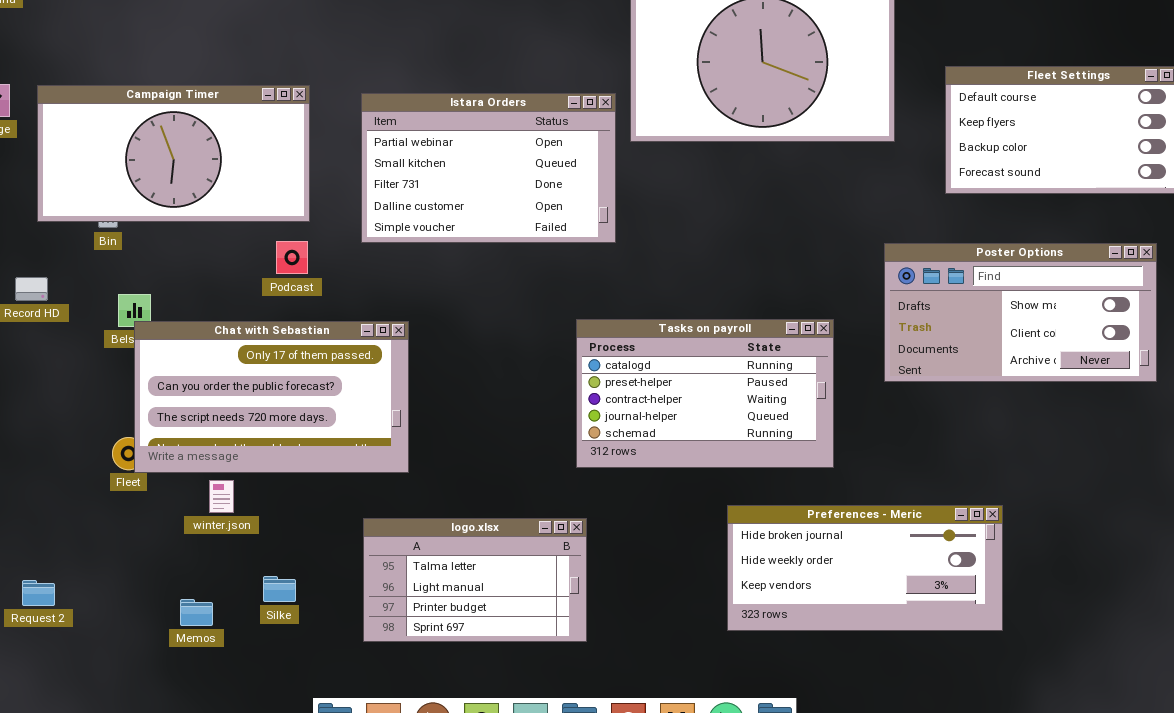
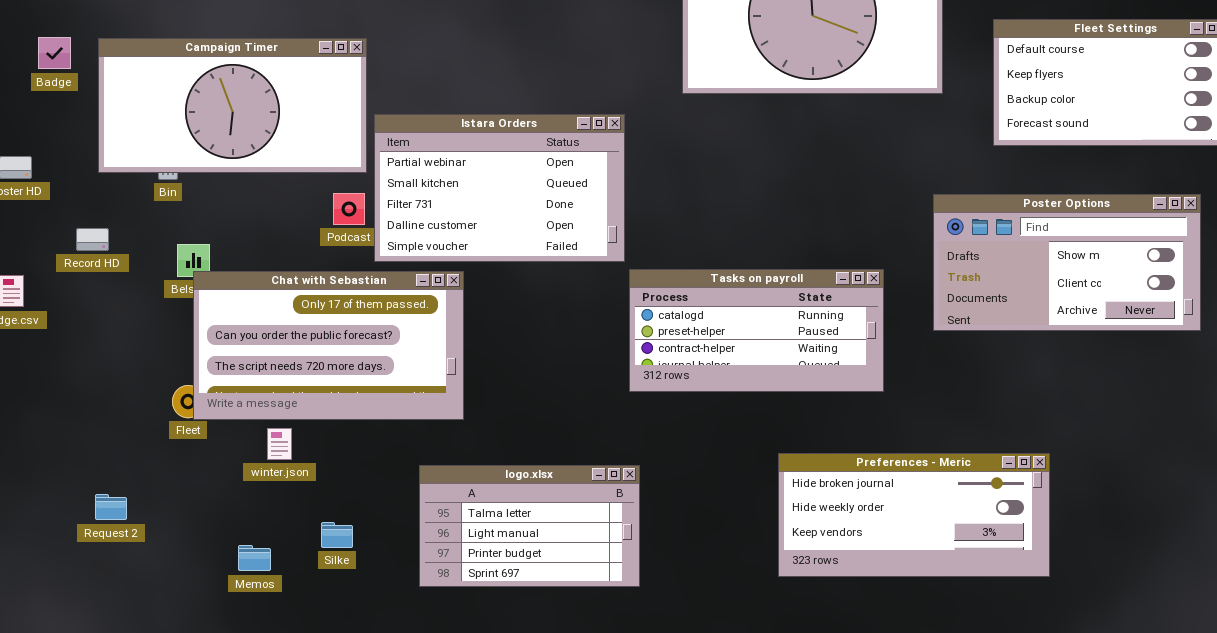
Istara Orders: [361,93,616,243] -> [374,114,625,262], moved
Tasks on payroll: [576,319,834,468] -> [629,269,884,392], resized
Request 2: [22,580,55,606] -> [95,494,127,520], moved

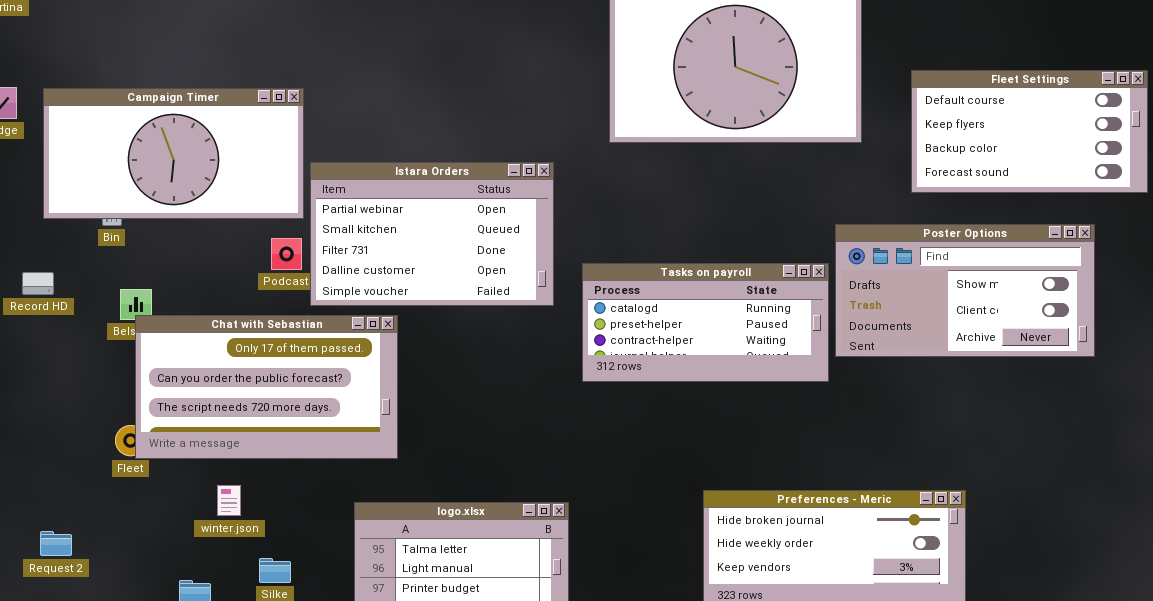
Poster Options: [933,194,1201,331] -> [835,224,1095,357], moved
Tasks on payroll: [629,269,884,392] -> [582,263,829,382], moved
winter.json: [267,428,292,460] -> [217,485,241,516], moved

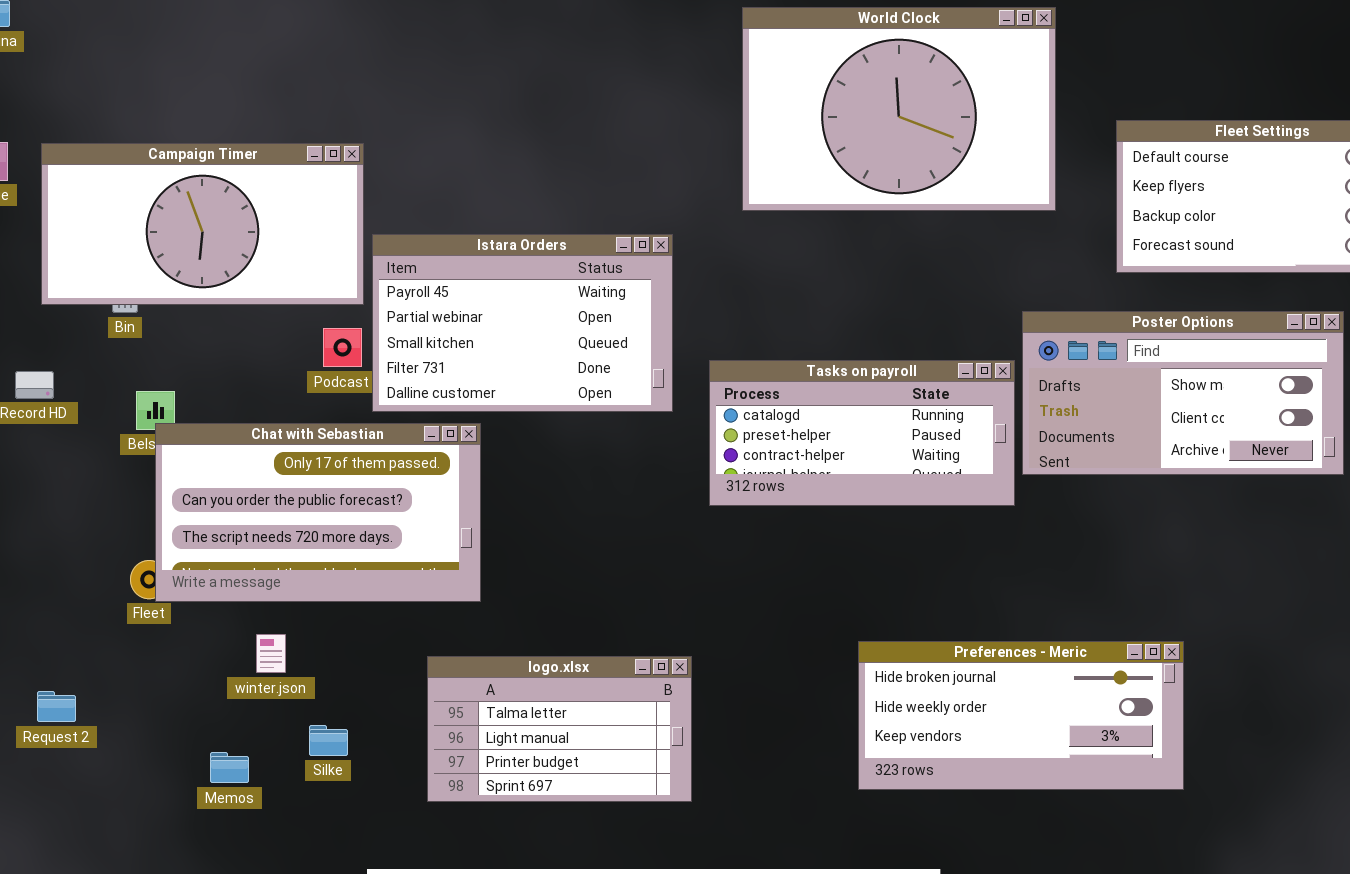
Istara Orders: [310,162,554,306] -> [372,234,673,412], scrolled up 1 row

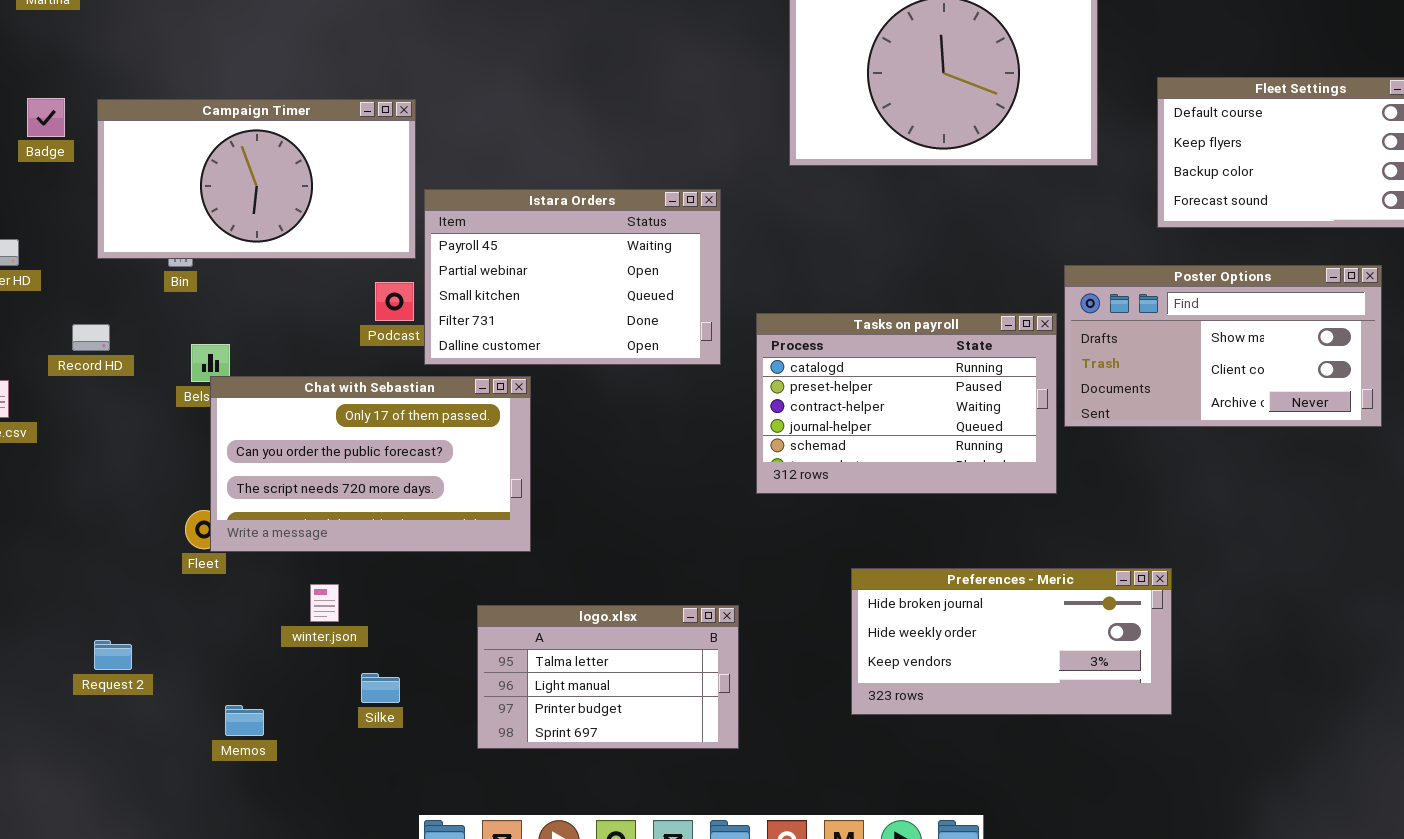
Tasks on payroll: [709,360,1015,506] -> [756,313,1057,494], resized
Preferences - Meric: [858,641,1184,790] -> [851,568,1172,715], moved
Memos: [210,752,249,783] -> [225,705,264,736], moved

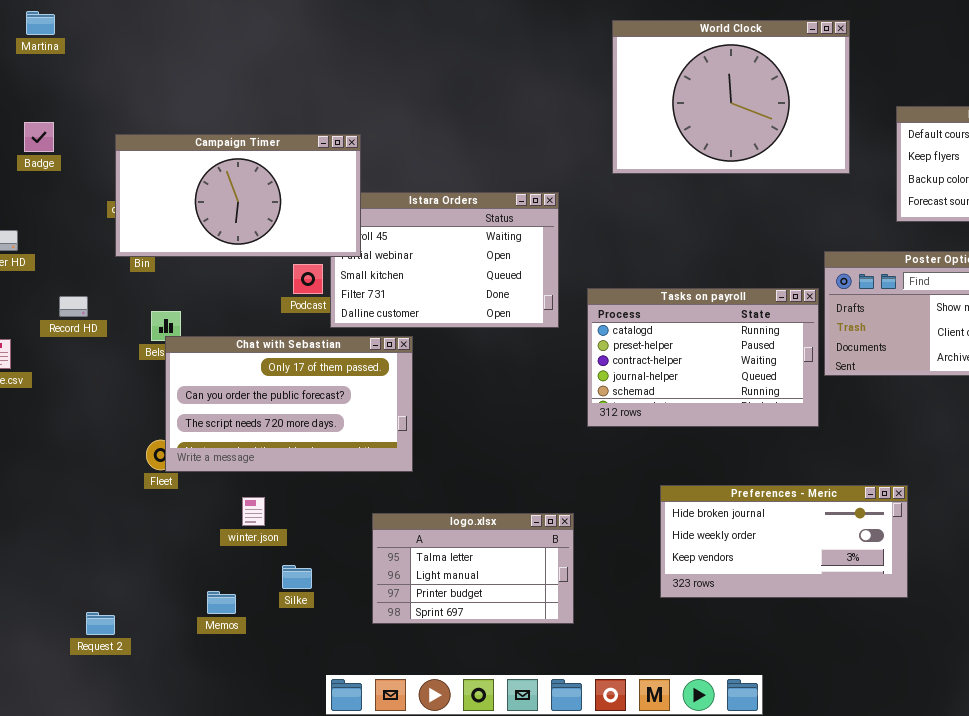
Campaign Timer: [97,99,416,259] -> [115,134,361,257], moved
Request 2: [94,640,132,670] -> [86,612,115,635], moved
Memos: [225,705,264,736] -> [207,591,236,614], moved

